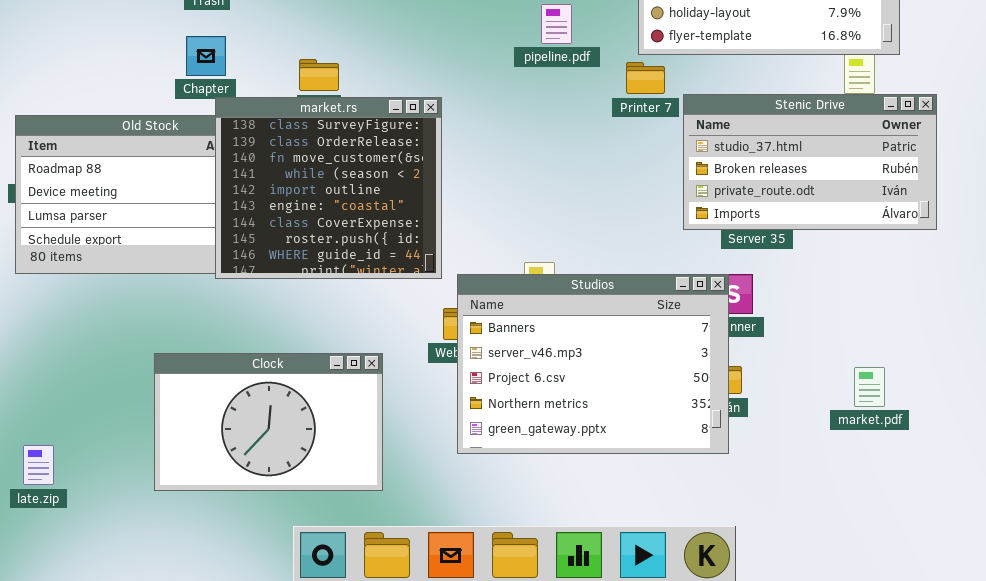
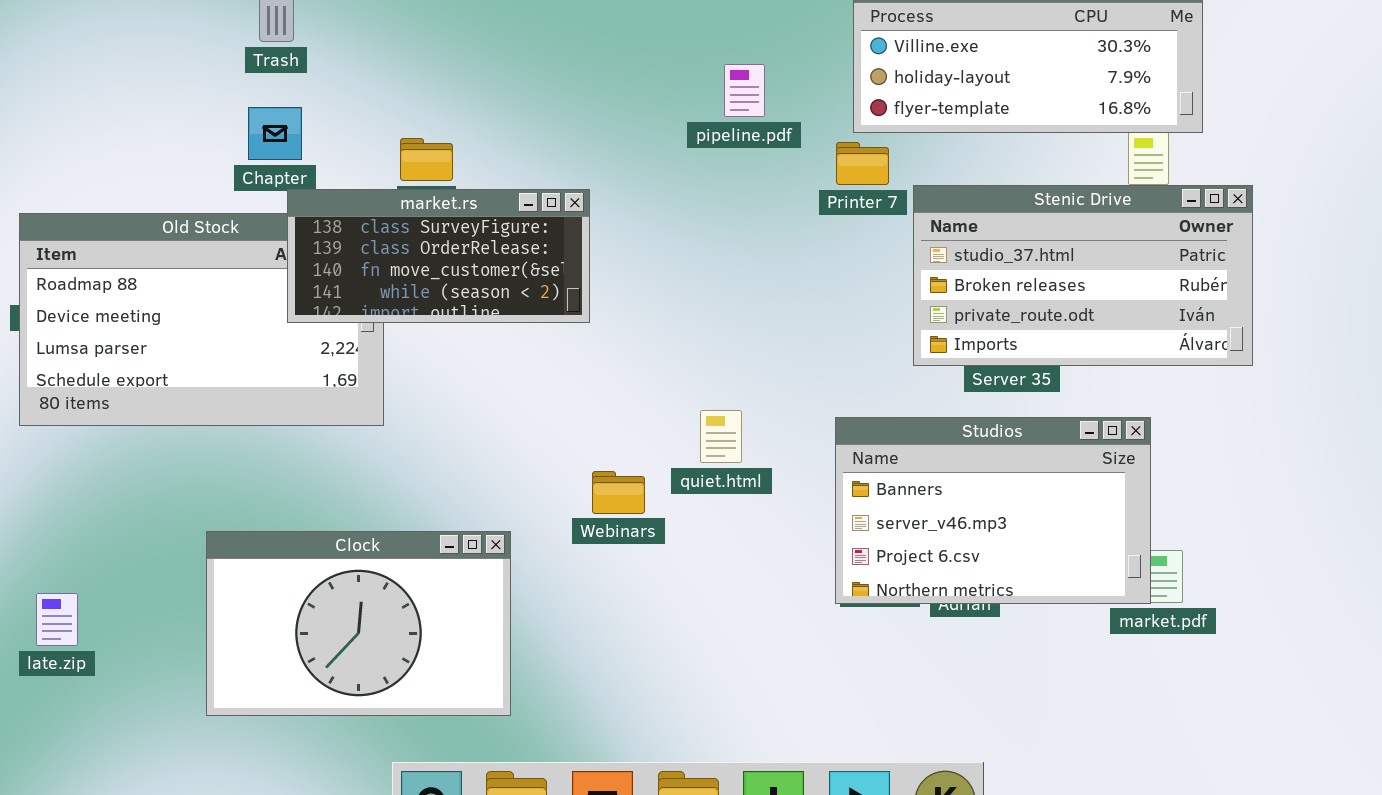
market.rs: [215,97,442,279] -> [287,189,590,323], resized
Studios: [457,274,729,454] -> [835,417,1151,604], moved, resized
late.zip: [23,445,54,485] -> [36,593,78,646], moved

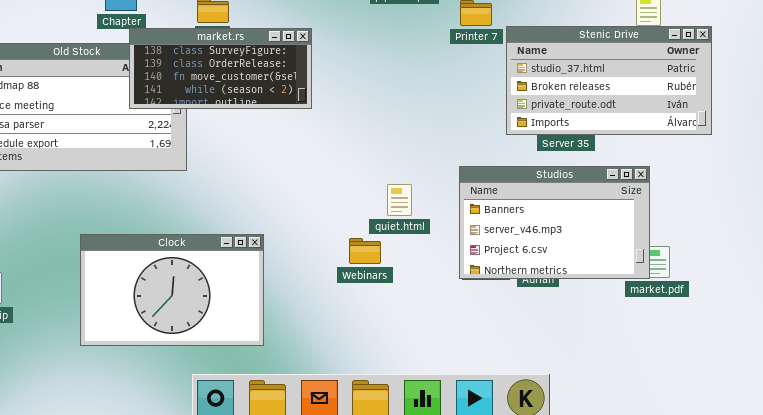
quiet.html: [700,410,742,463] -> [387,184,412,216], moved
Webinars: [592,471,645,514] -> [349,238,381,264], moved

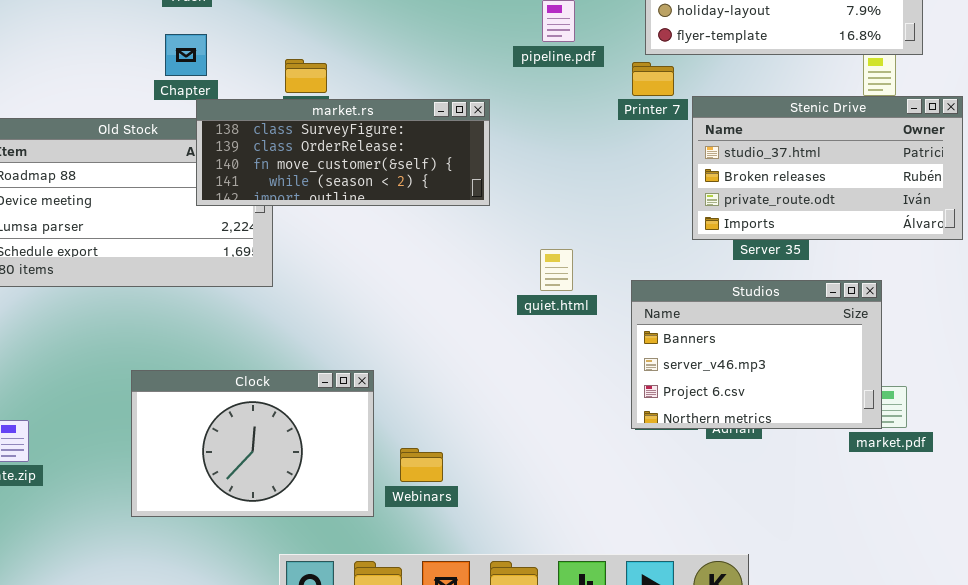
market.rs: [129,28,312,109] -> [196,99,490,206], resized
quiet.html: [387,184,412,216] -> [540,249,573,291], moved
Webinars: [349,238,381,264] -> [400,448,443,482], moved

